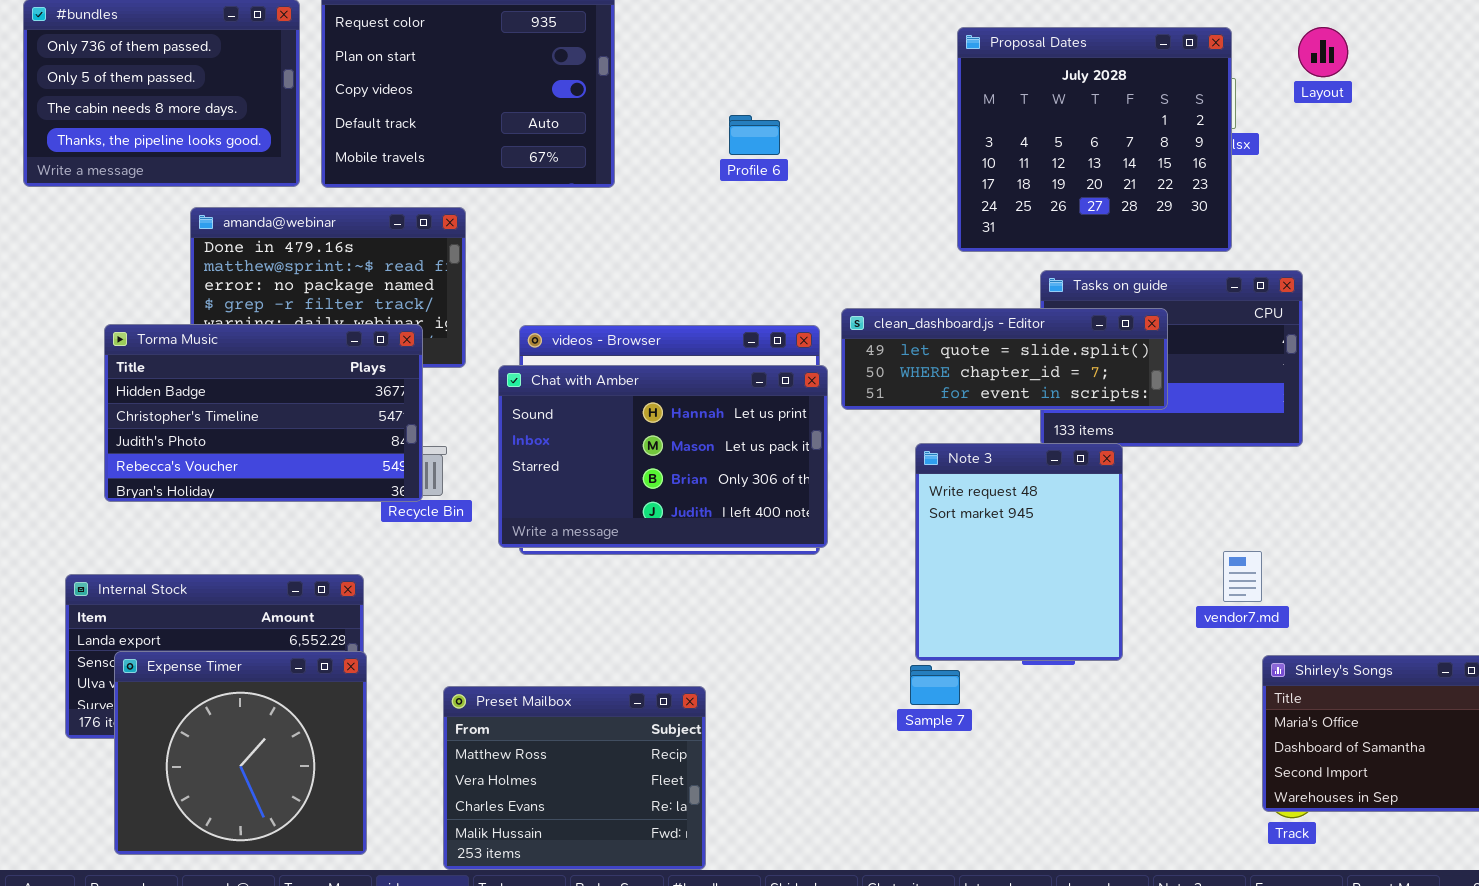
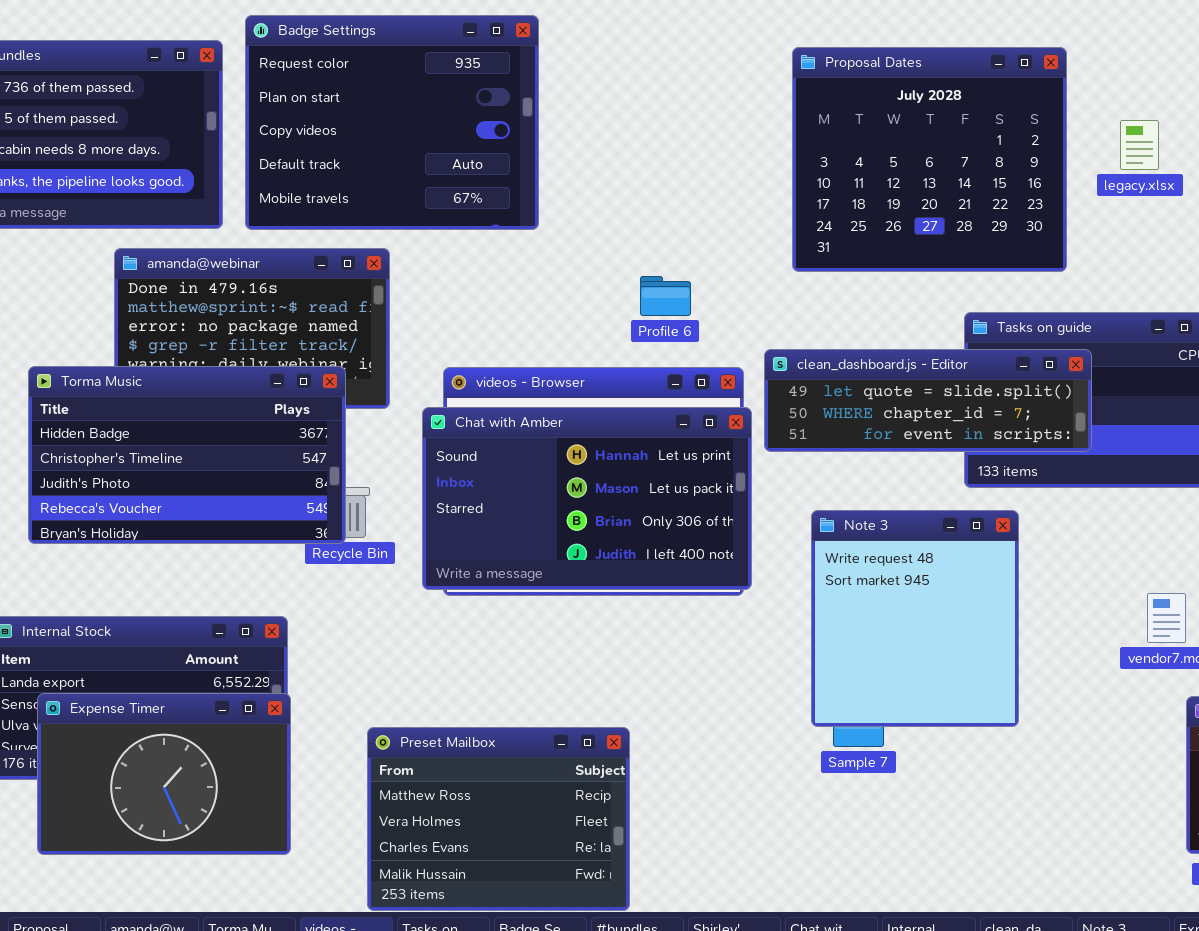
Proposal Dates: [957,27,1232,252] -> [792,47,1067,272], moved
Profile 6: [729,115,780,155] -> [640,276,691,316], moved
Note 3: [915,443,1123,661] -> [811,510,1019,727], moved
Expense Timer: [114,651,367,855] -> [37,693,291,855], resized

